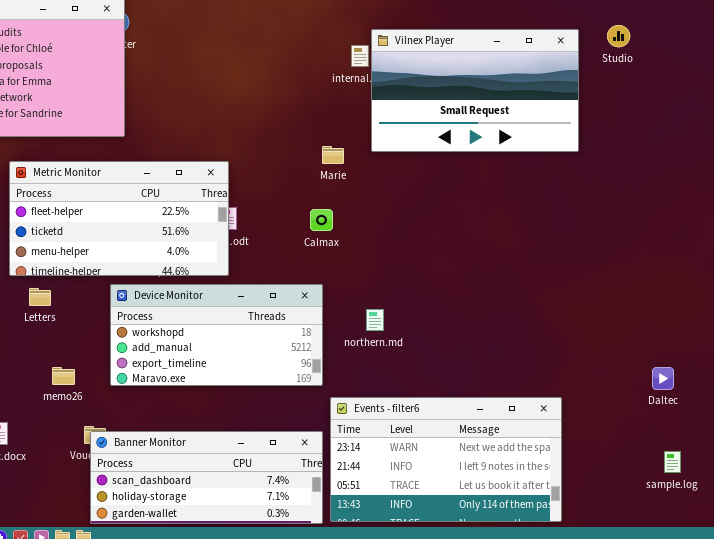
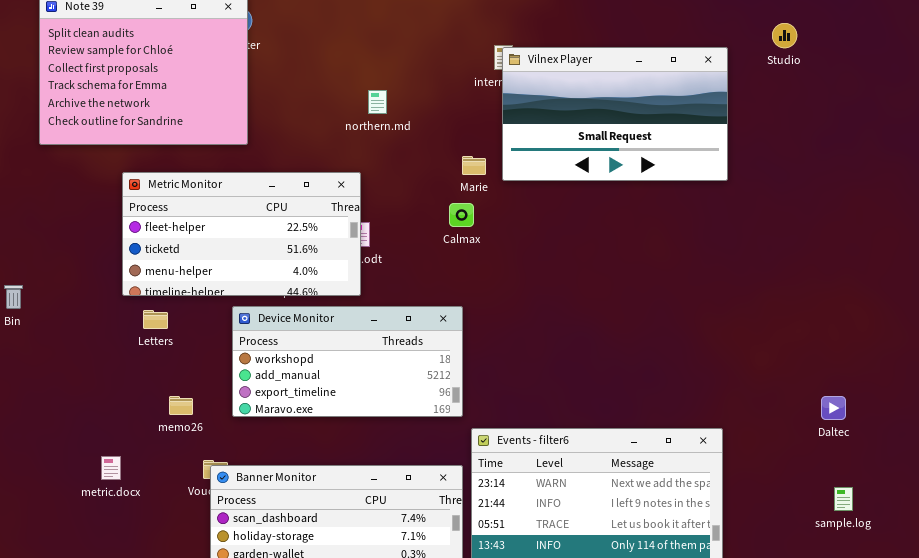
Vilnex Player: [371,29,579,152] -> [502,47,728,181], moved
Calmax: [310,209,333,231] -> [449,203,474,227], moved
northern.md: [366,309,384,331] -> [368,90,387,114], moved

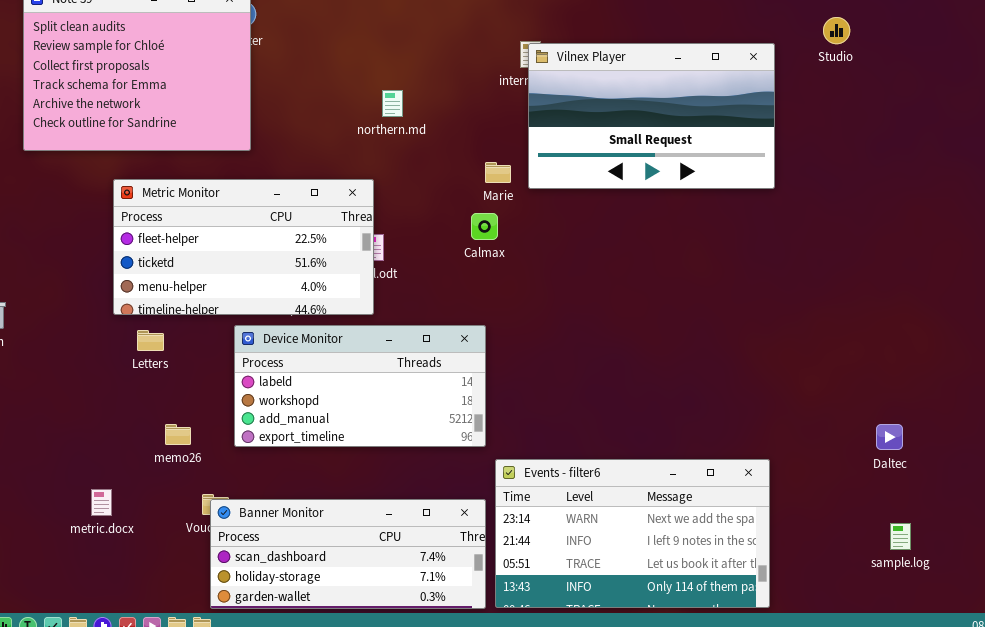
Device Monitor: [232,306,463,417] -> [234,325,486,447], scrolled up 1 row

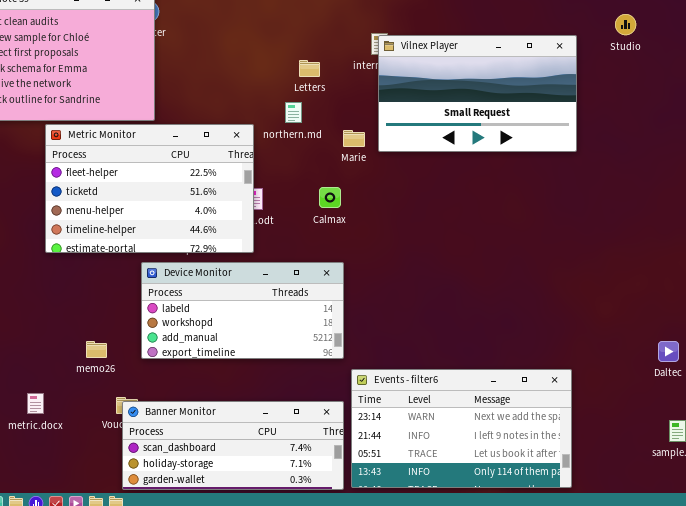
northern.md: [382,90,403,117] -> [285,102,302,123], moved
Metric Monitor: [113,179,374,315] -> [45,124,254,253], resized
Calmax: [471,213,498,240] -> [319,187,341,208], moved
Letters: [137,330,164,351] -> [299,60,320,77], moved

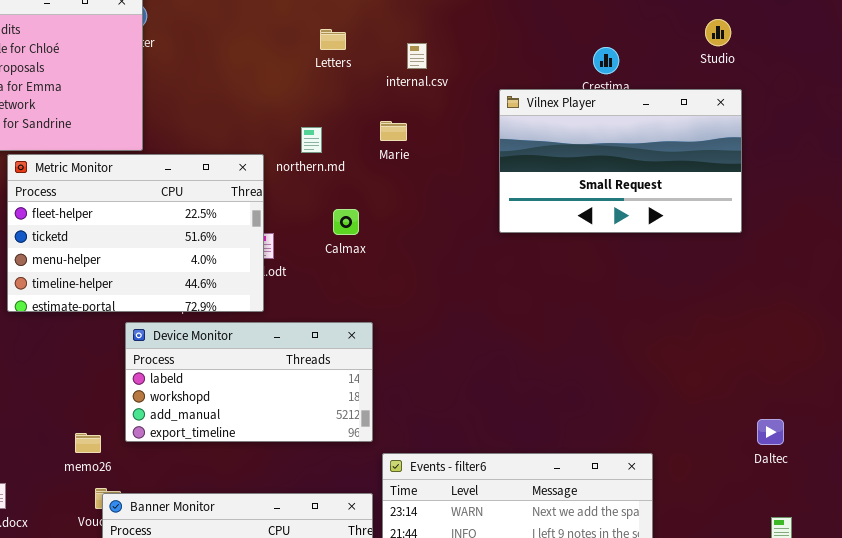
Vilnex Player: [378,35,577,152] -> [499,89,742,233], moved
Letters: [299,60,320,77] -> [320,29,346,50], moved
Marie: [343,130,365,147] -> [380,121,407,141], moved
Calmax: [319,187,341,208] -> [333,209,359,235], moved
memo26: [86,341,107,358] -> [75,433,101,453], moved

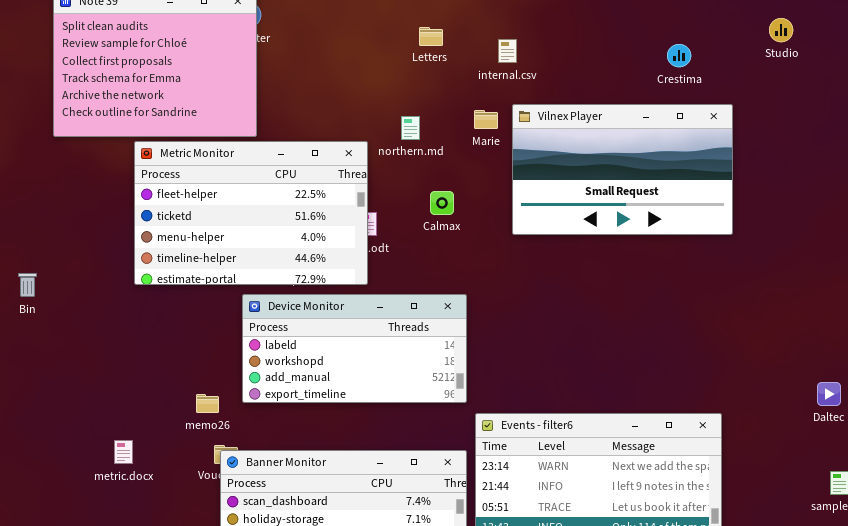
Vilnex Player: [499,89,742,233] -> [512,104,733,235], moved

